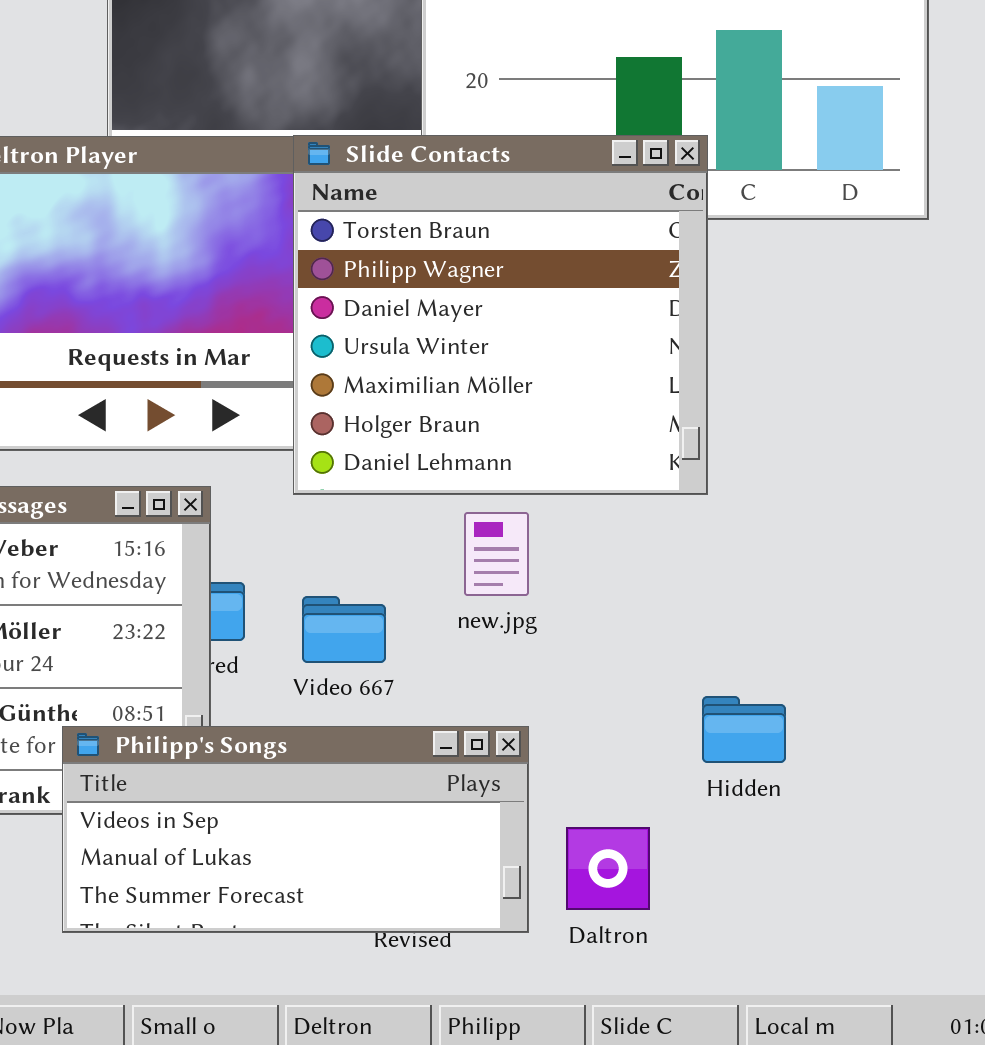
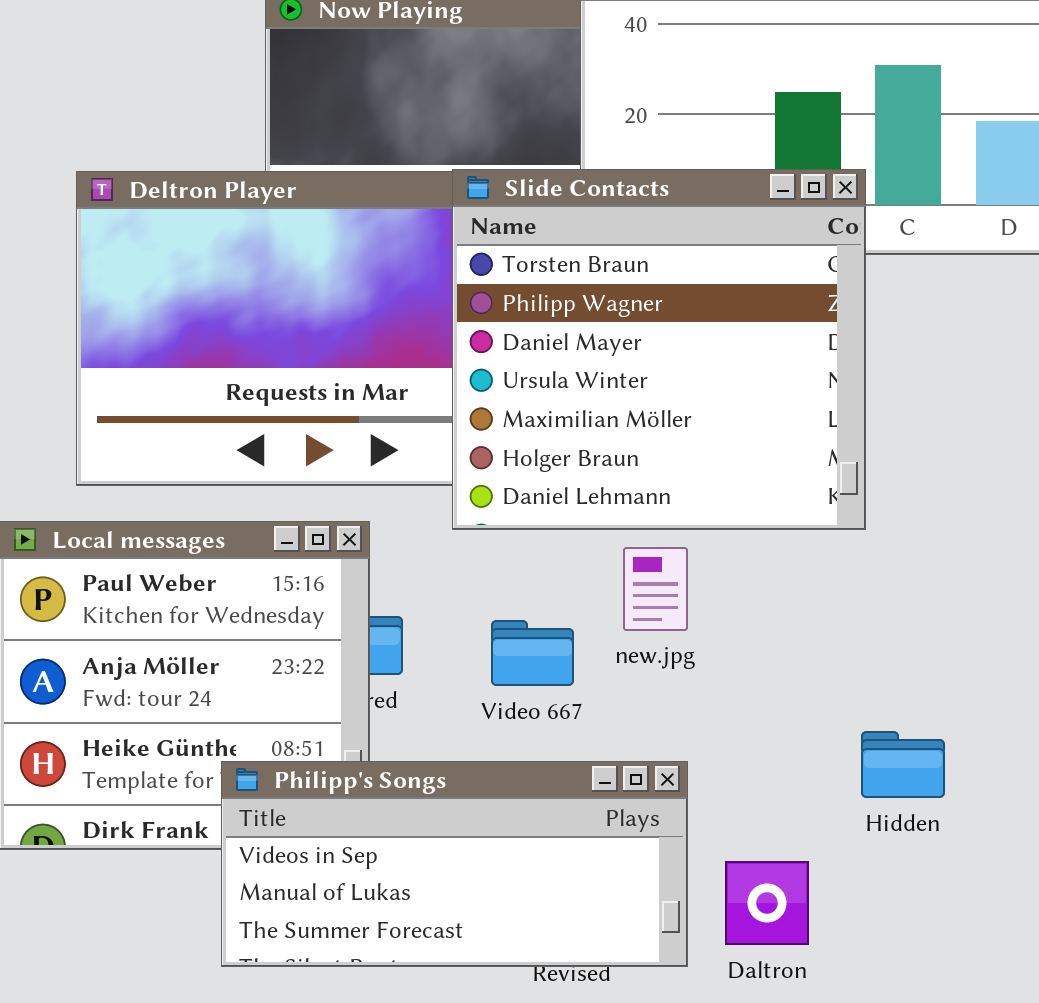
Video 667: [302,596,386,663] -> [491,620,574,686], moved

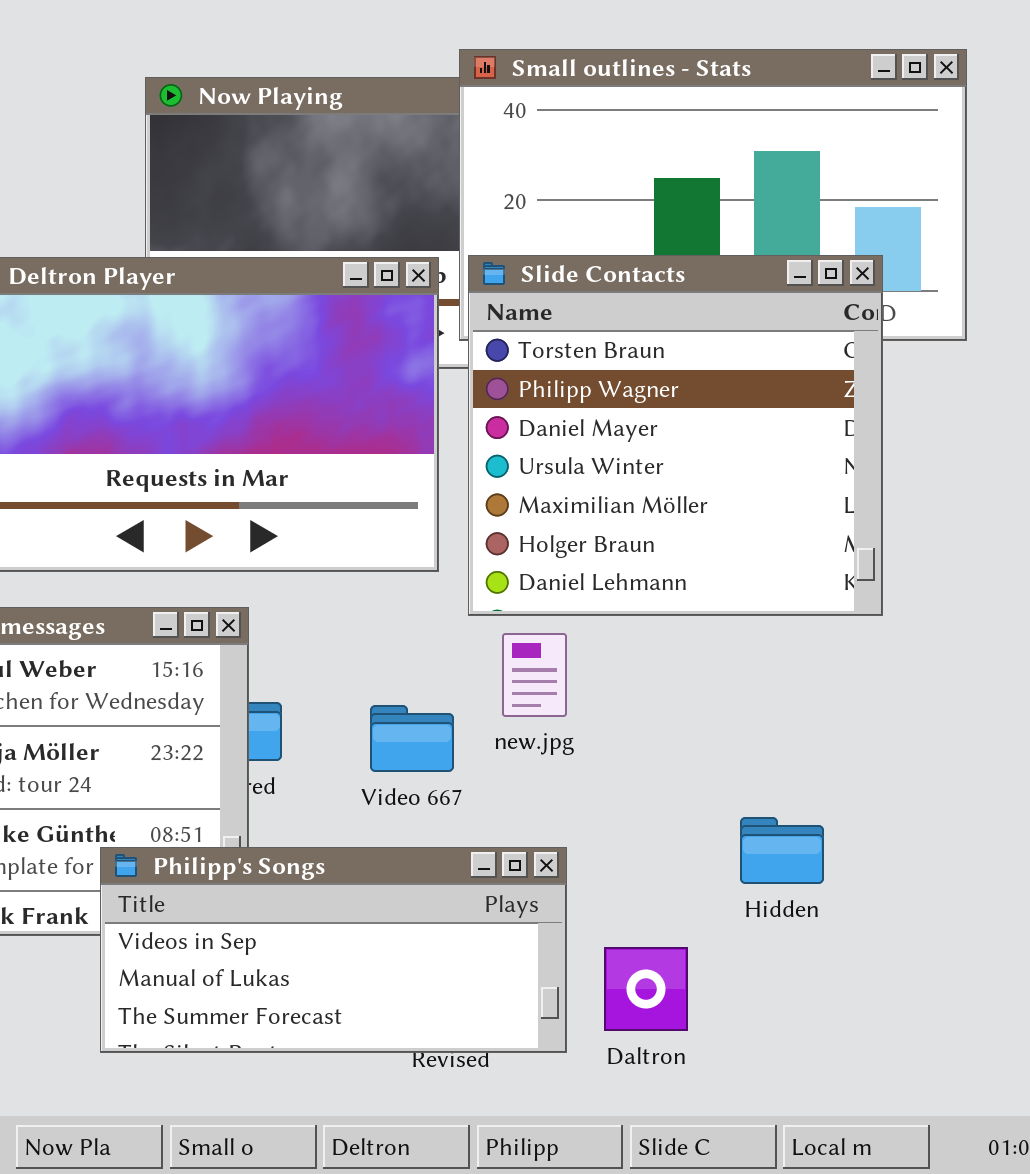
Slide Contacts: [452,169,866,530] -> [468,255,883,616], moved

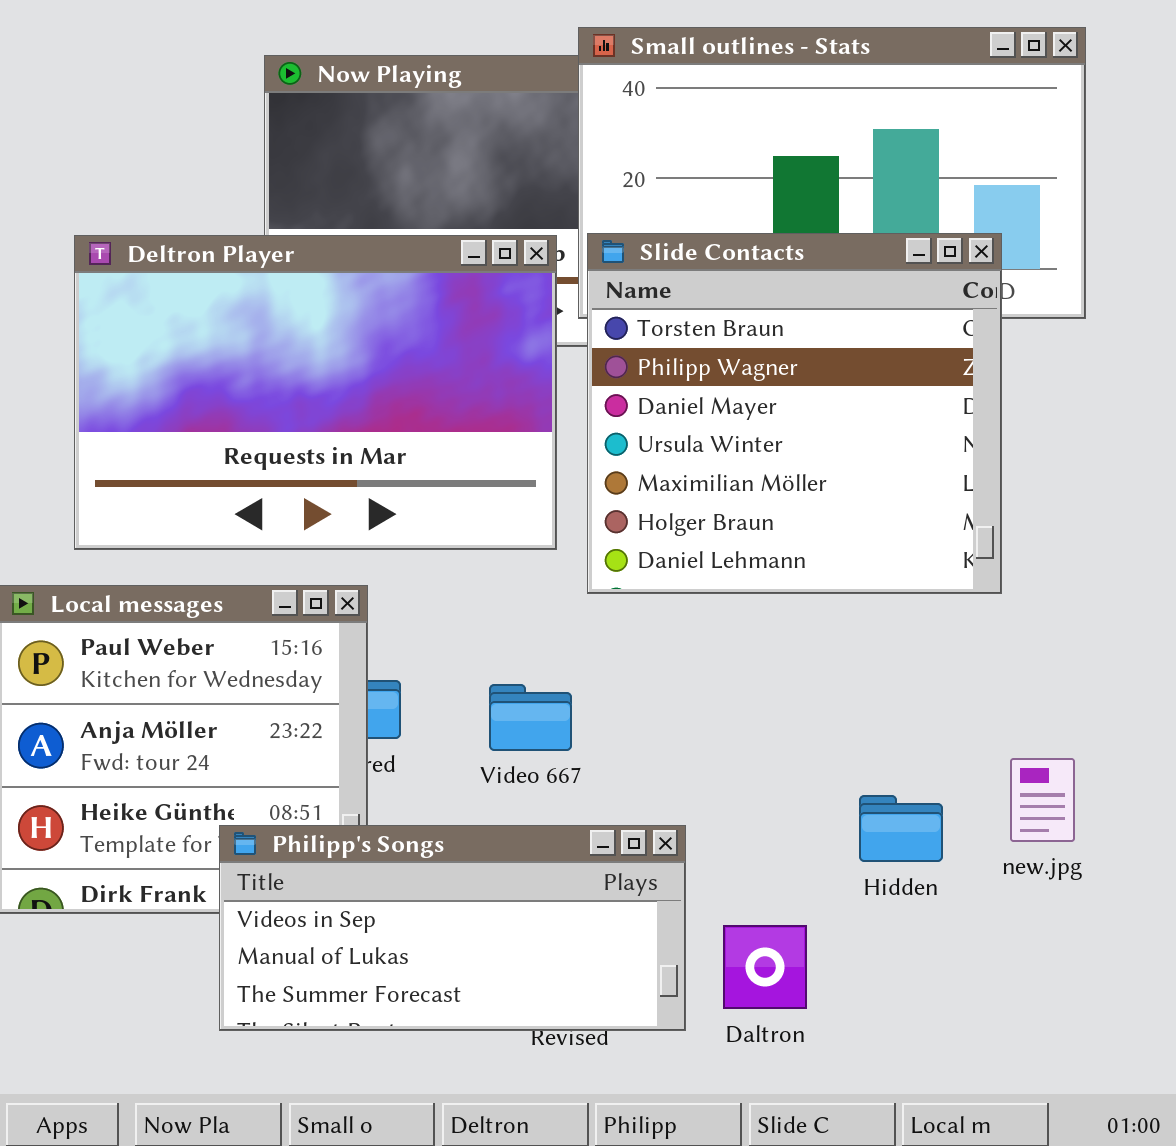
new.jpg: [502,633,567,717] -> [1010,758,1075,842], moved

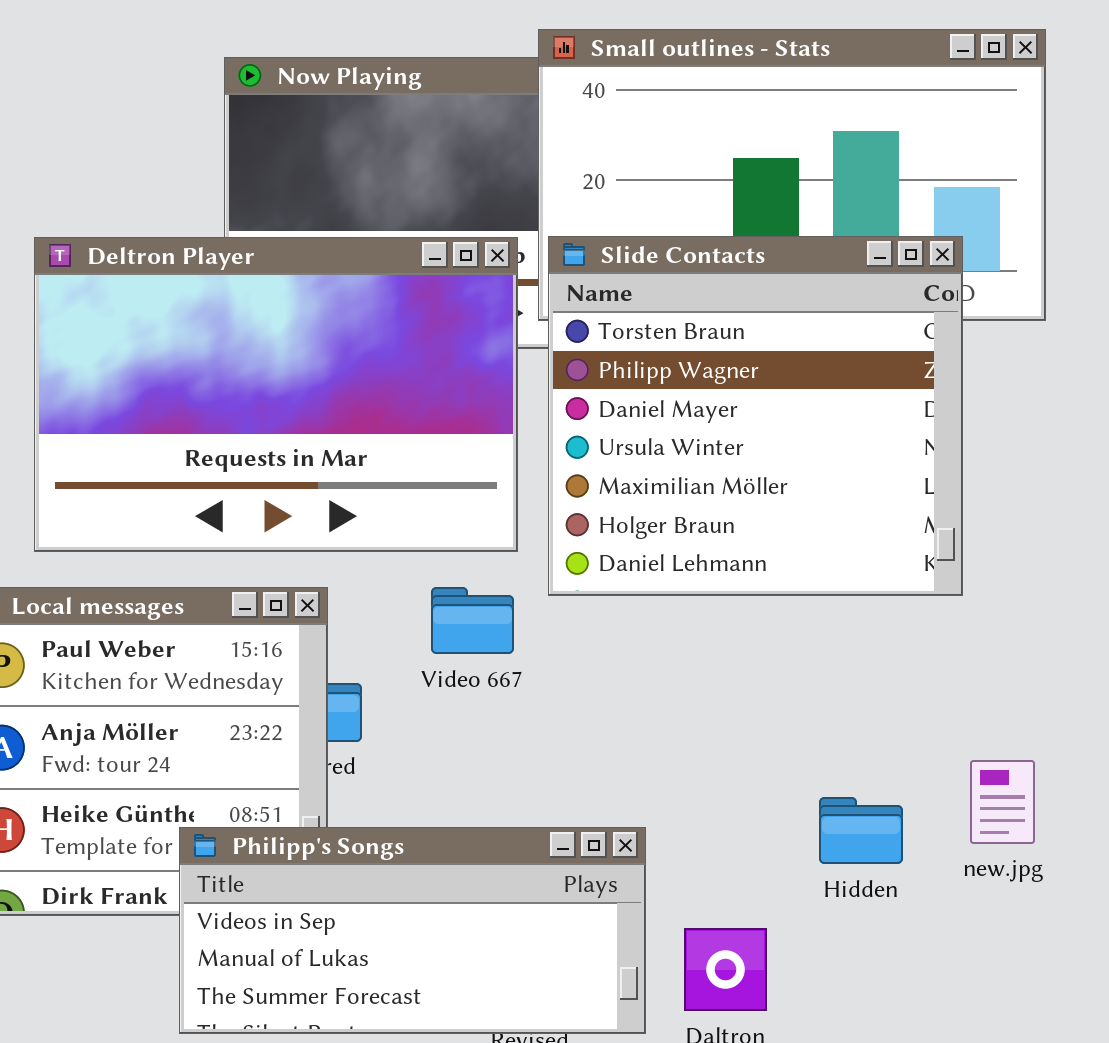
Video 667: [489,684,572,751] -> [431,587,514,654], moved

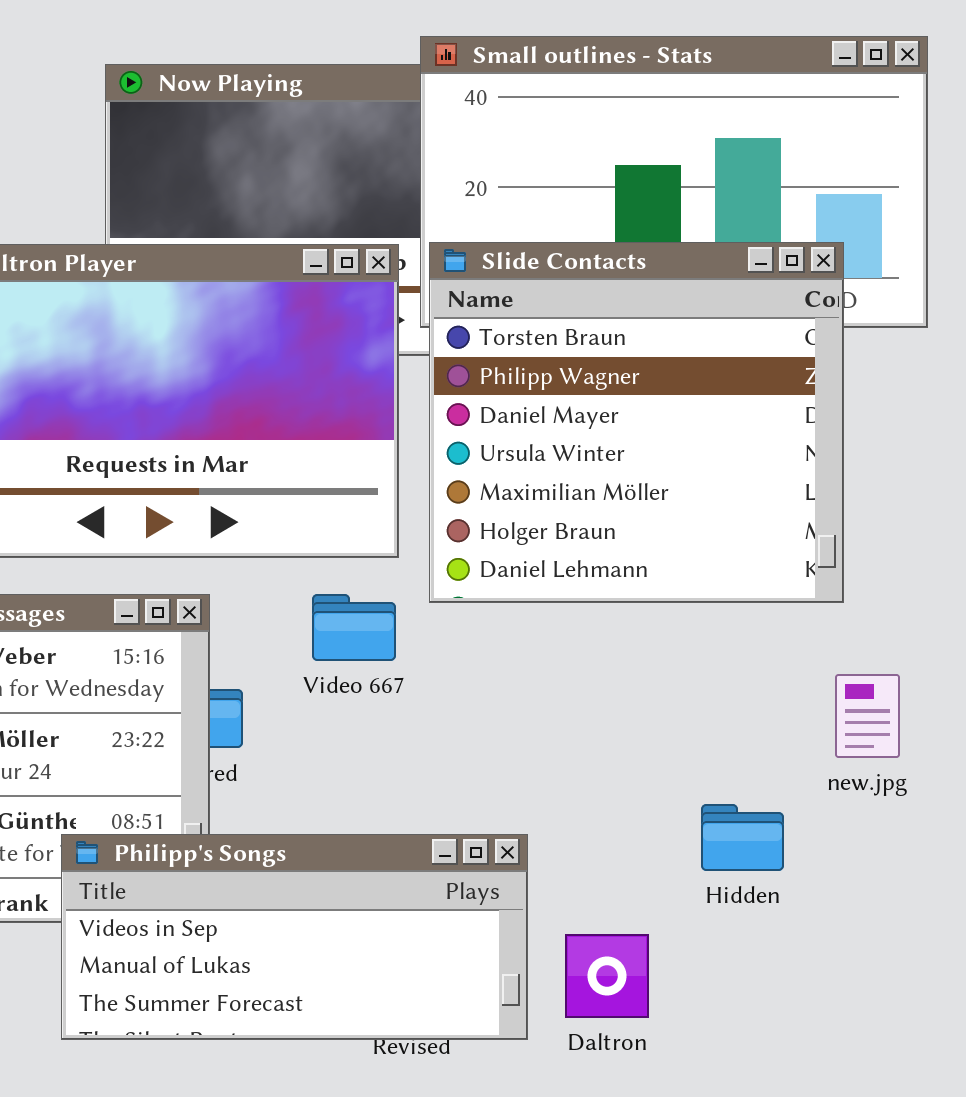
new.jpg: [970,760,1035,844] -> [835,674,900,758], moved

